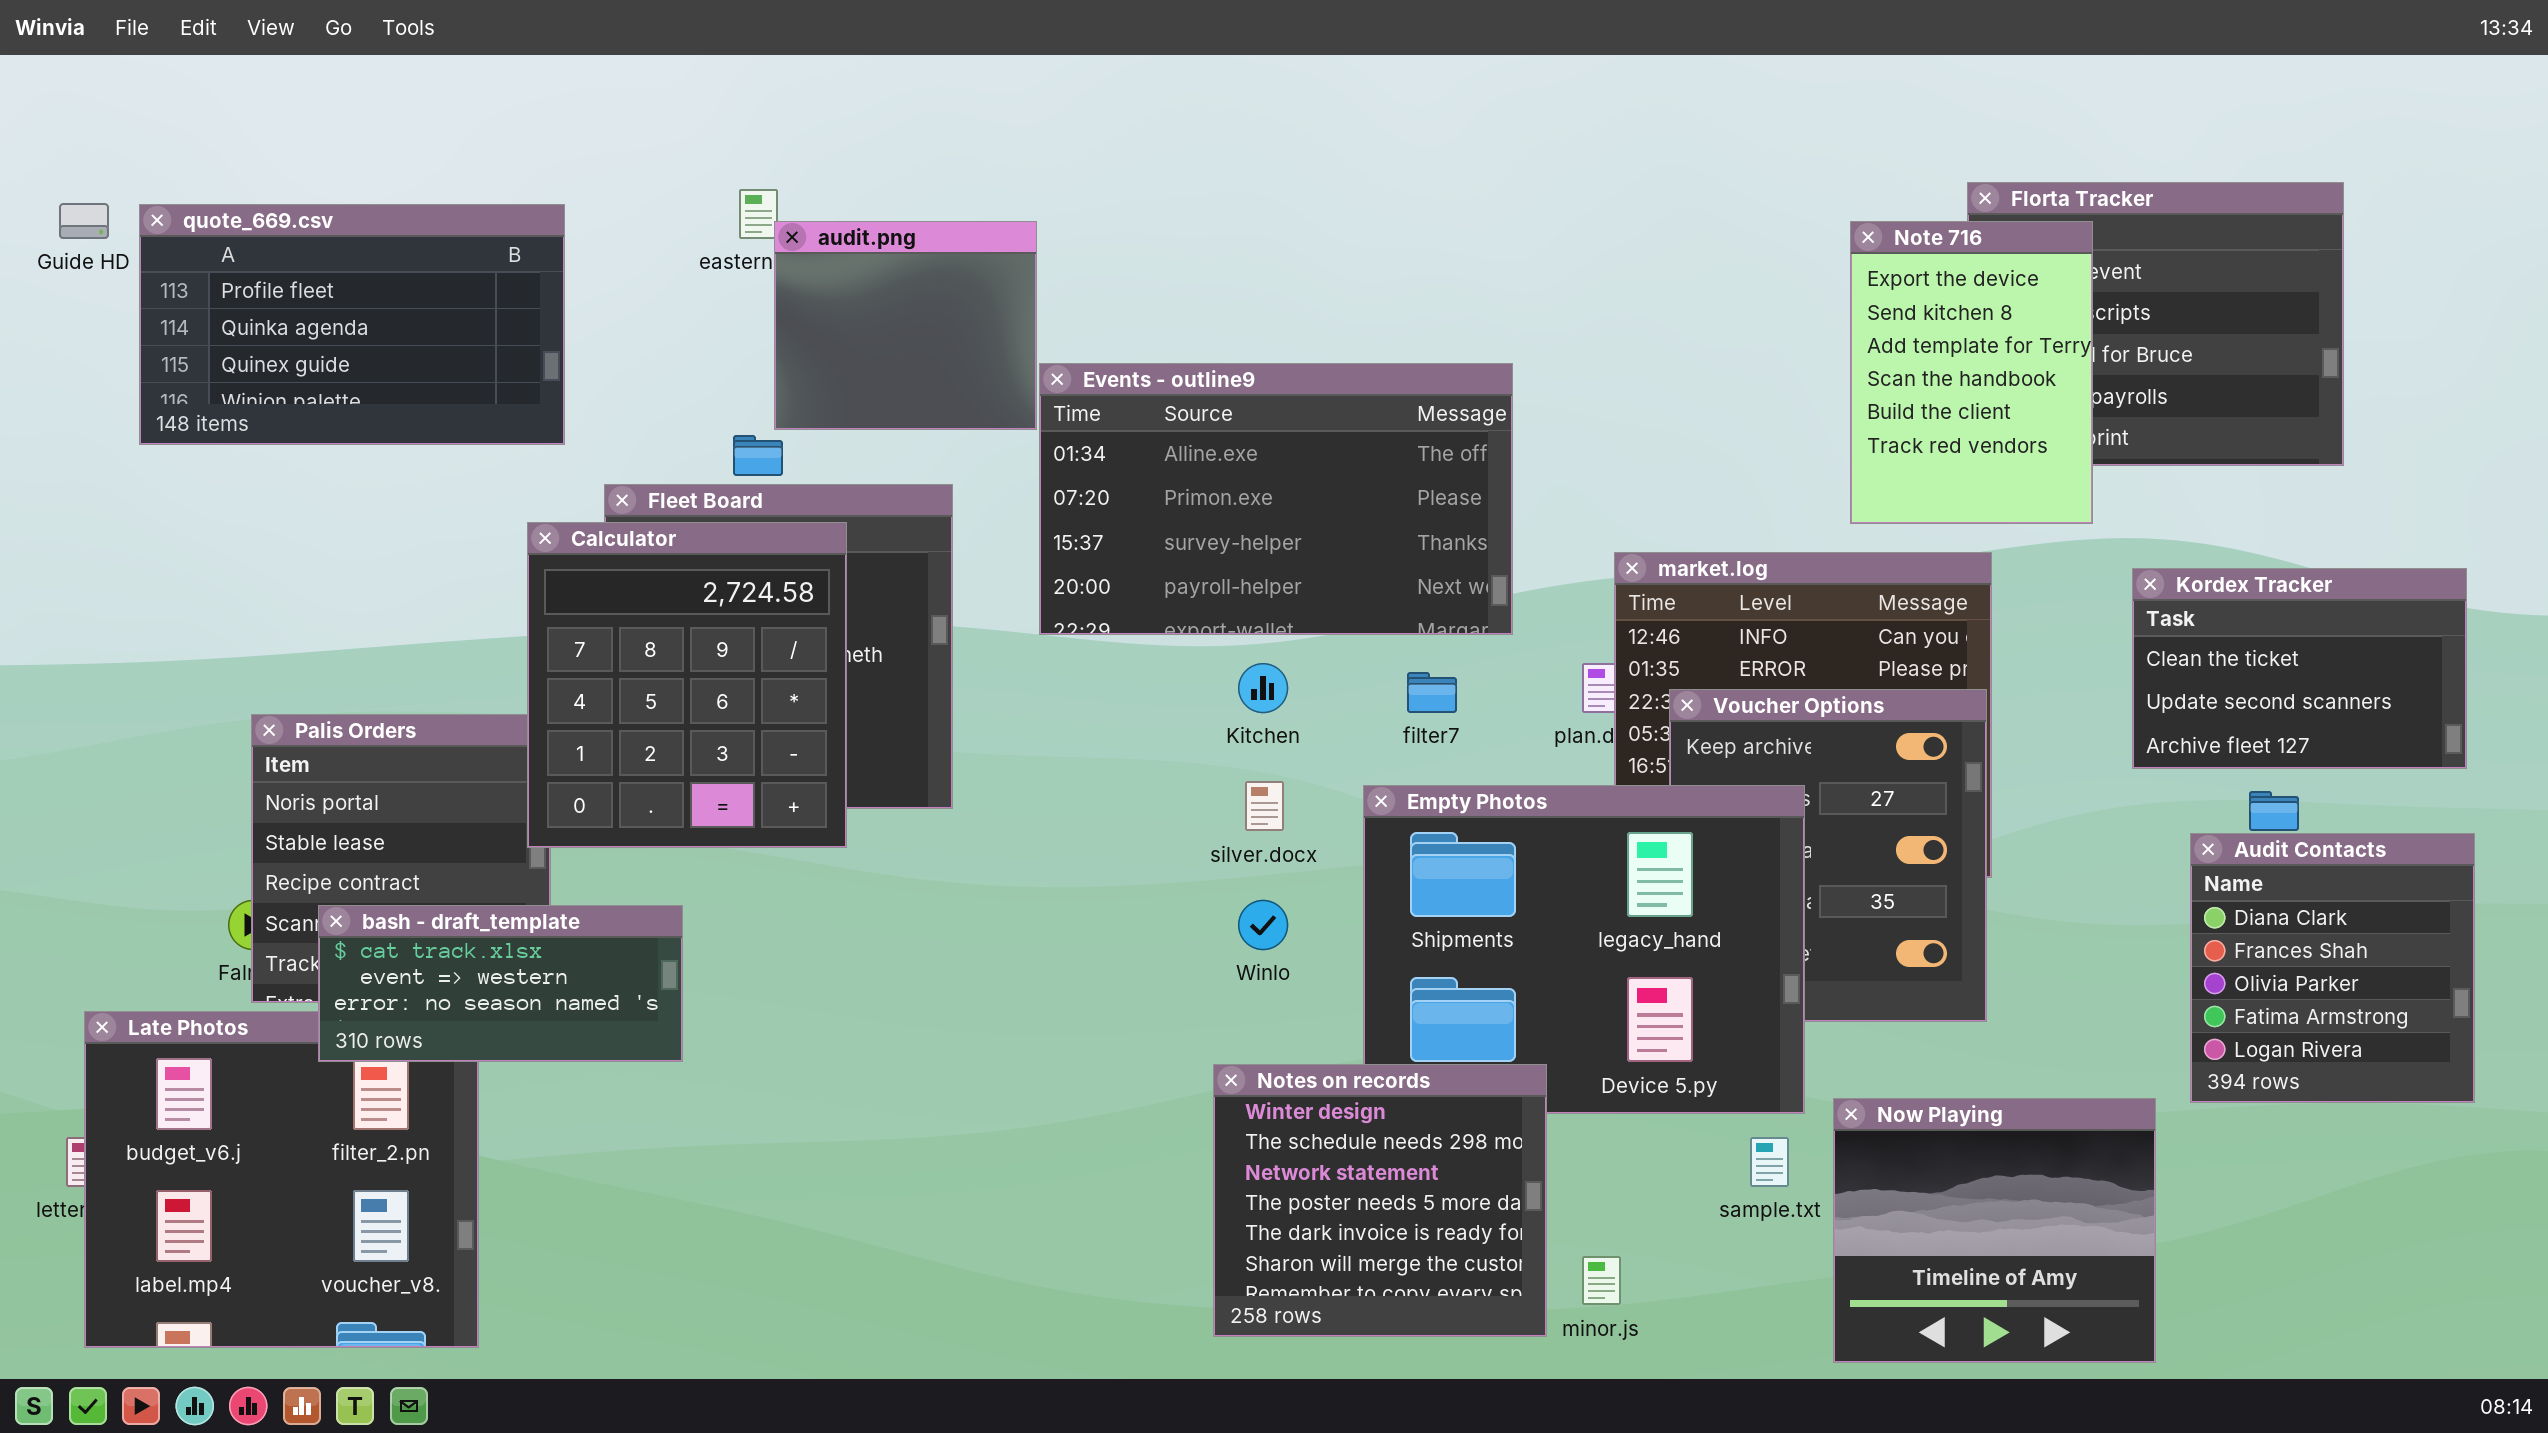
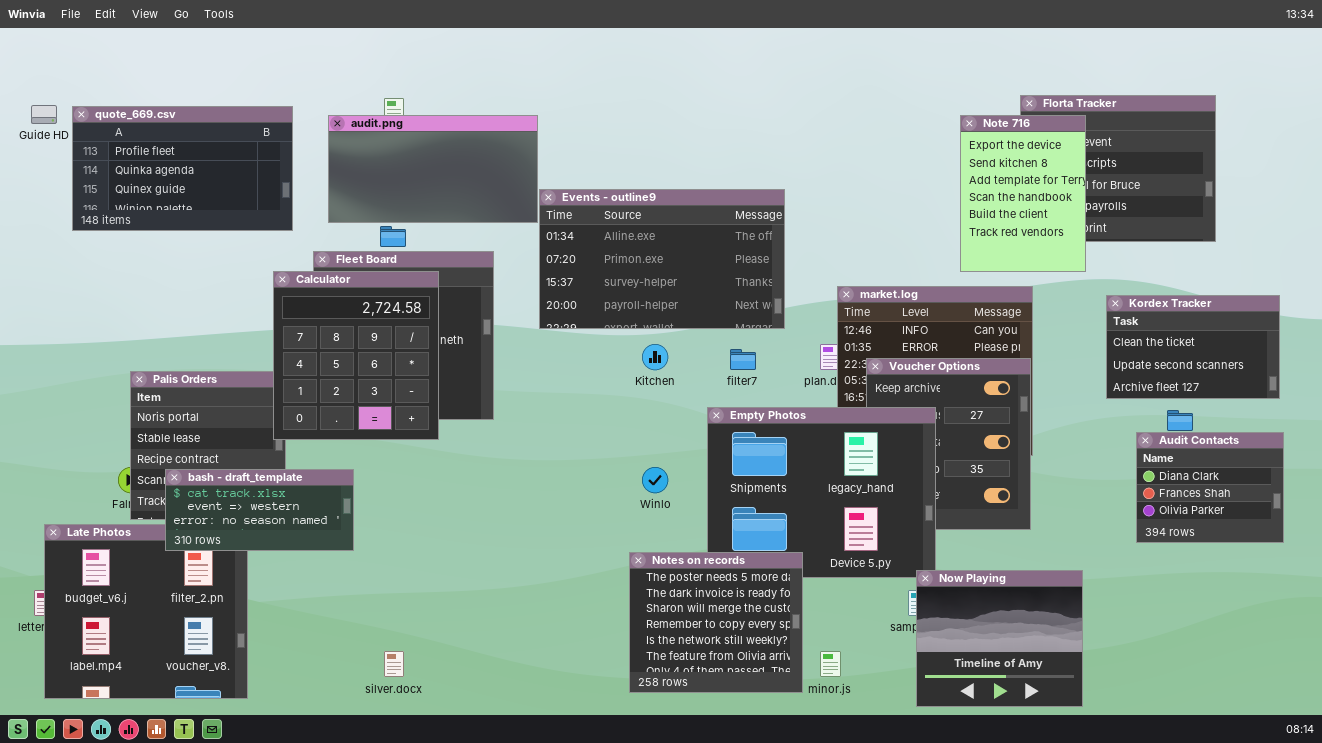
audit.png: [774,221,1037,430] -> [328,115,538,223], resized
silver.docx: [1245,781,1284,831] -> [384,651,404,677], moved
Audit Contacts: [2190,833,2475,1103] -> [1136,432,1284,543], resized
Notes on records: [1213,1064,1547,1337] -> [629,552,803,693], scrolled down 3 rows
Now Playing: [1833,1098,2156,1363] -> [916,570,1083,707], moved

